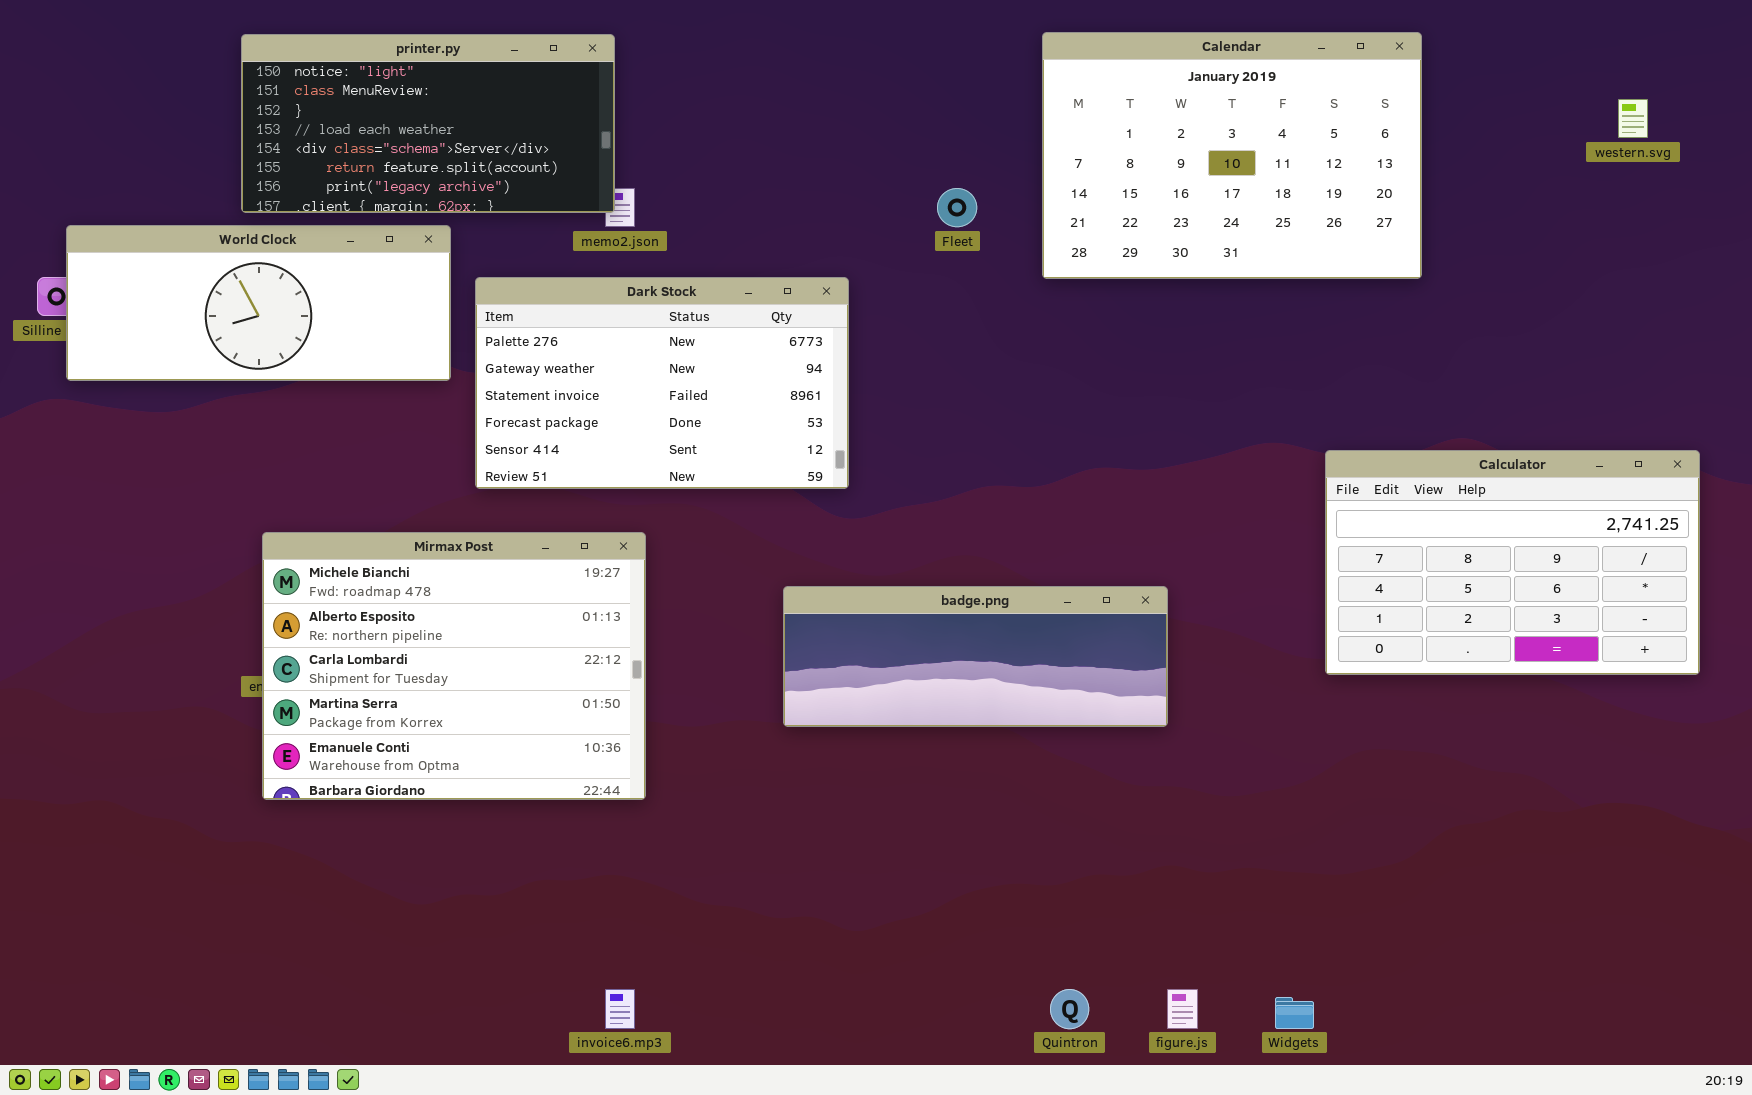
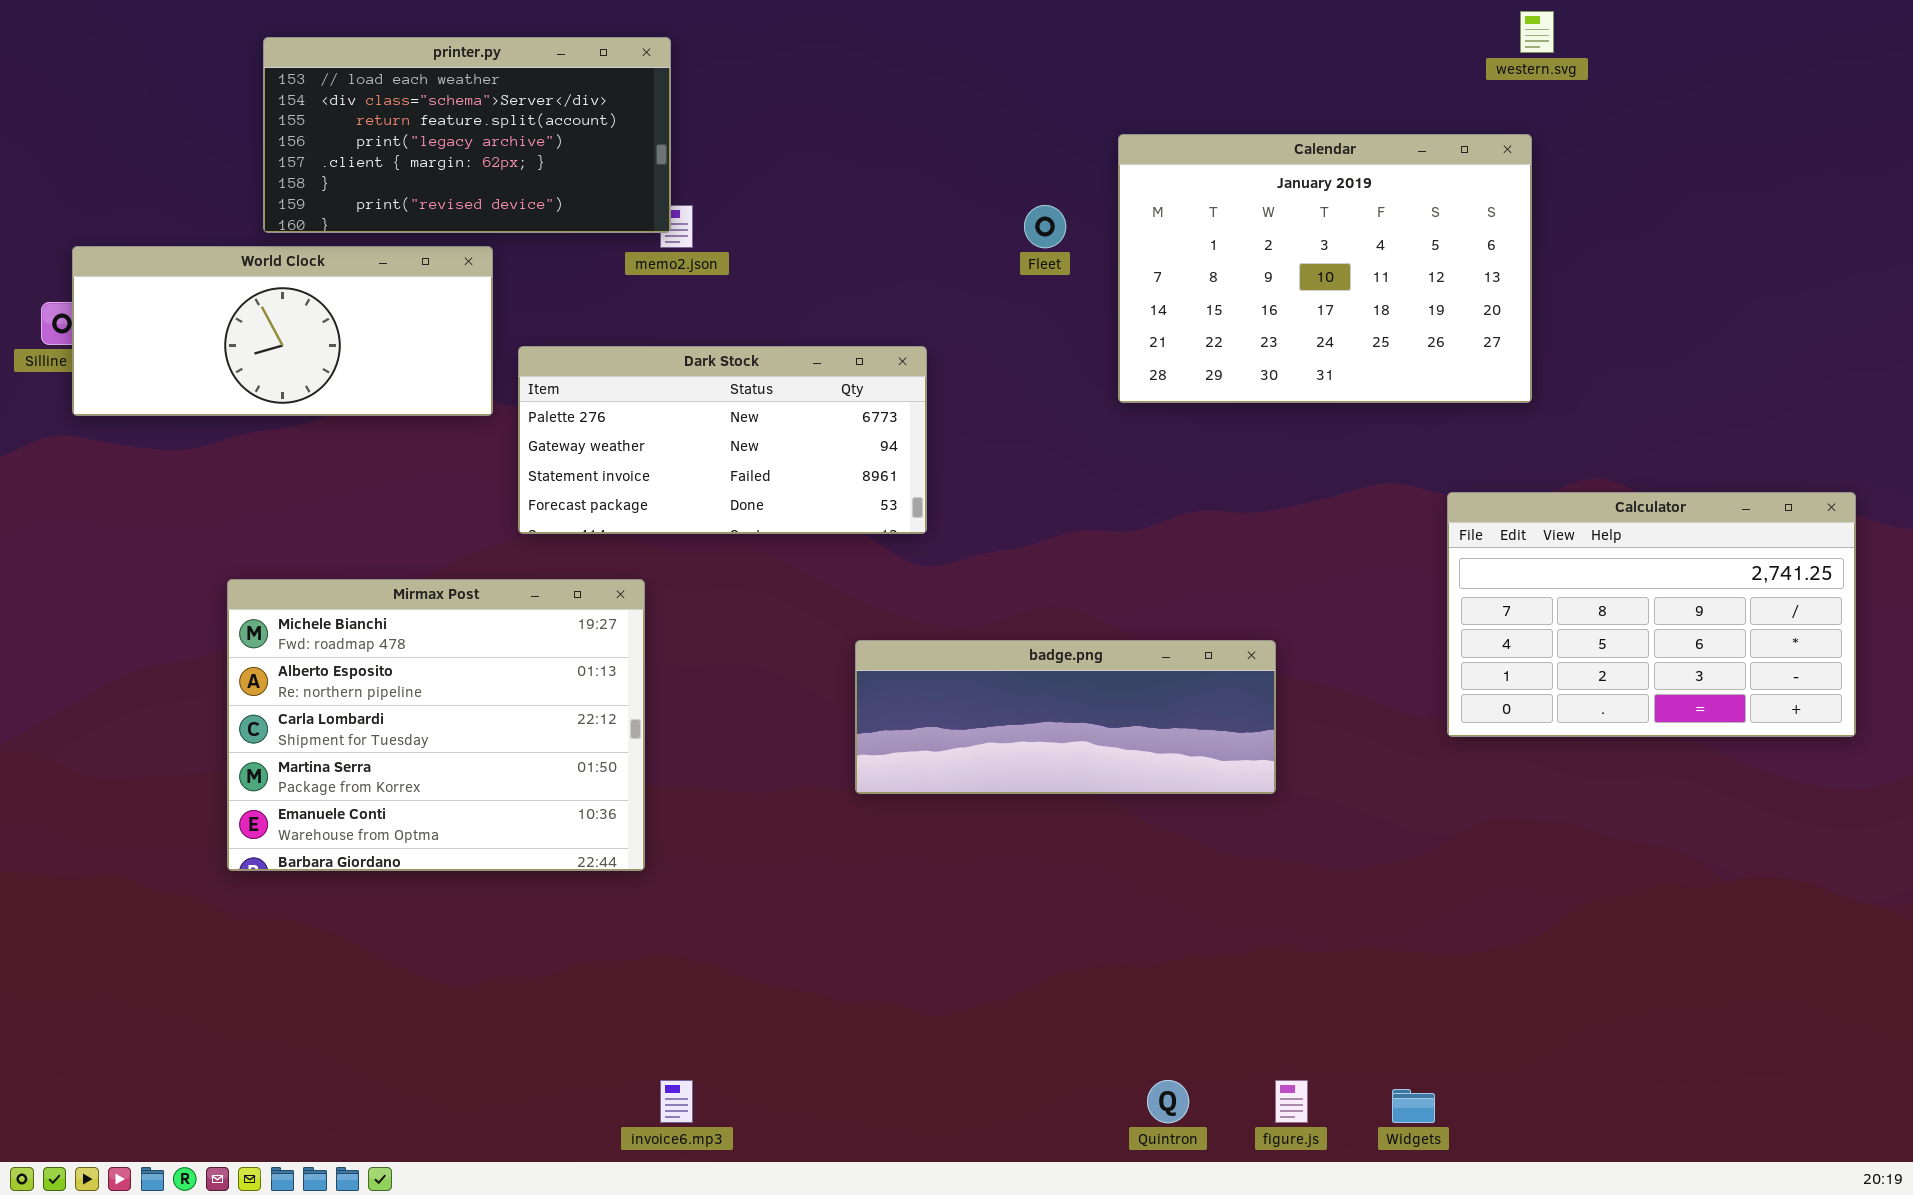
Calendar: [1042,32,1422,279] -> [1118,134,1532,403], moved
printer.py: [241,34,615,213] -> [263,37,671,233], scrolled down 3 rows
western.svg: [1618,99,1648,138] -> [1520,11,1554,53], moved
Dark Stock: [475,277,849,489] -> [518,346,927,534], resized
Mirmax Post: [262,532,646,800] -> [227,579,645,871], moved

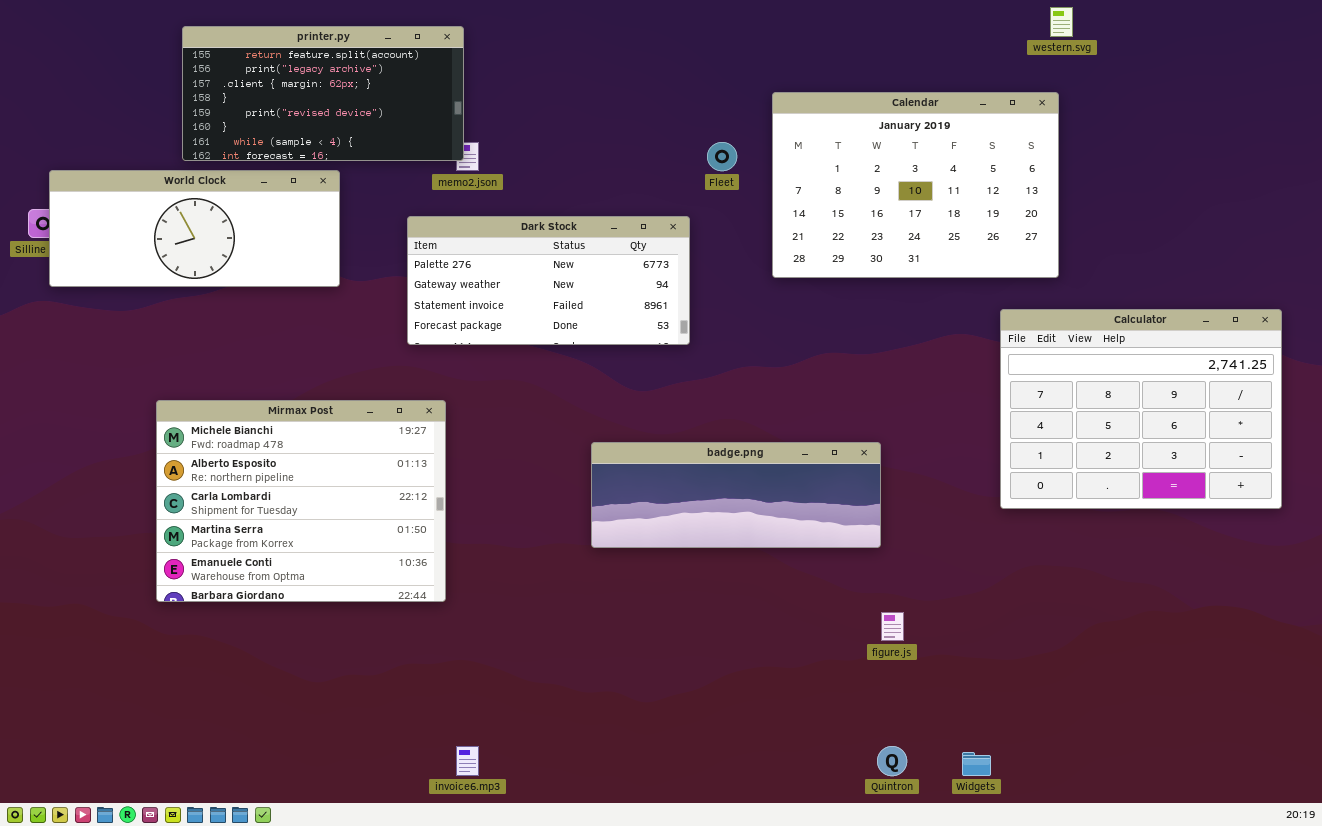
printer.py: [263,37,671,233] -> [182,26,464,161], scrolled down 2 rows
Dark Stock: [518,346,927,534] -> [407,216,690,345], moved
Calculator: [1447,492,1856,737] -> [1000,309,1282,509], resized
Quintron: [1147,1080,1189,1123] -> [877,746,907,776], moved
figure.js: [1275,1080,1308,1123] -> [881,612,904,641], moved

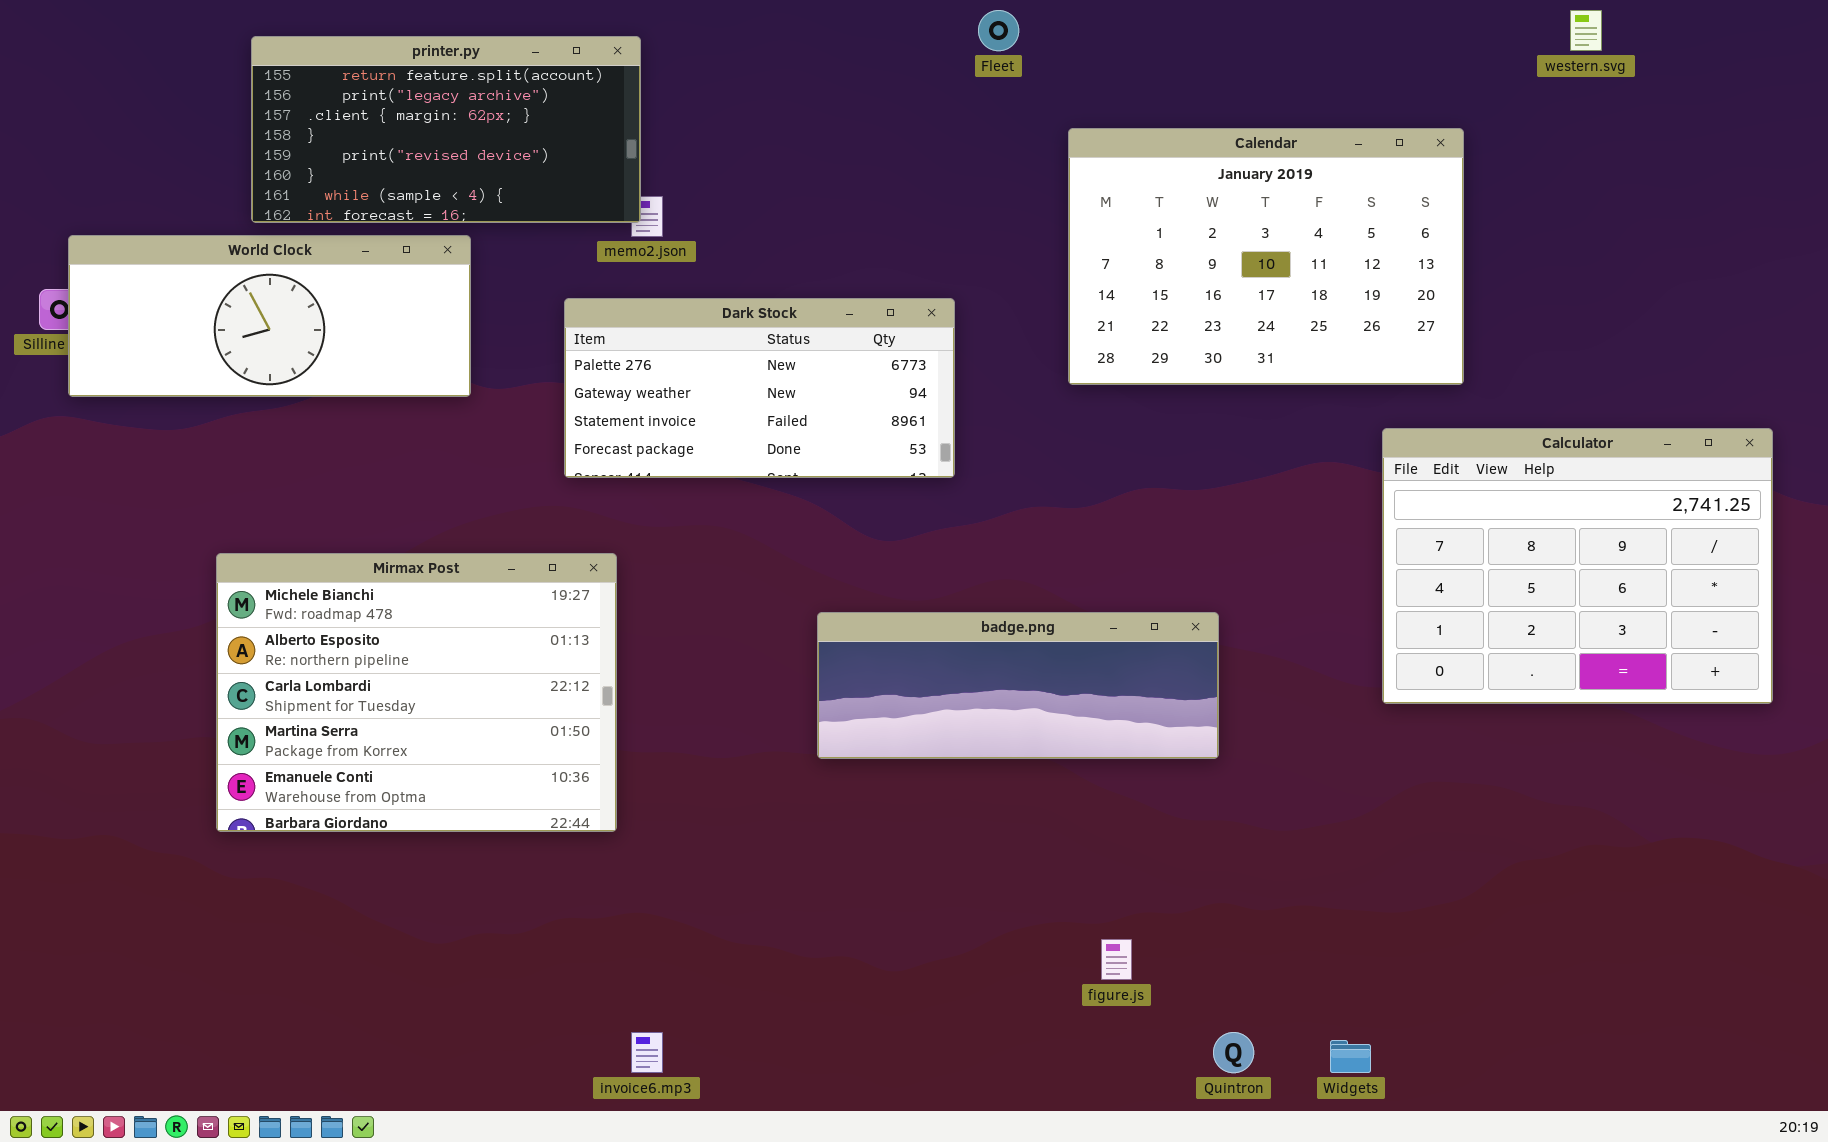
western.svg: [1050,7,1073,37] -> [1570,10,1602,51], moved
Fleet: [707,142,737,171] -> [978,10,1019,51], moved
figure.js: [881,612,904,641] -> [1101,939,1132,980], moved

